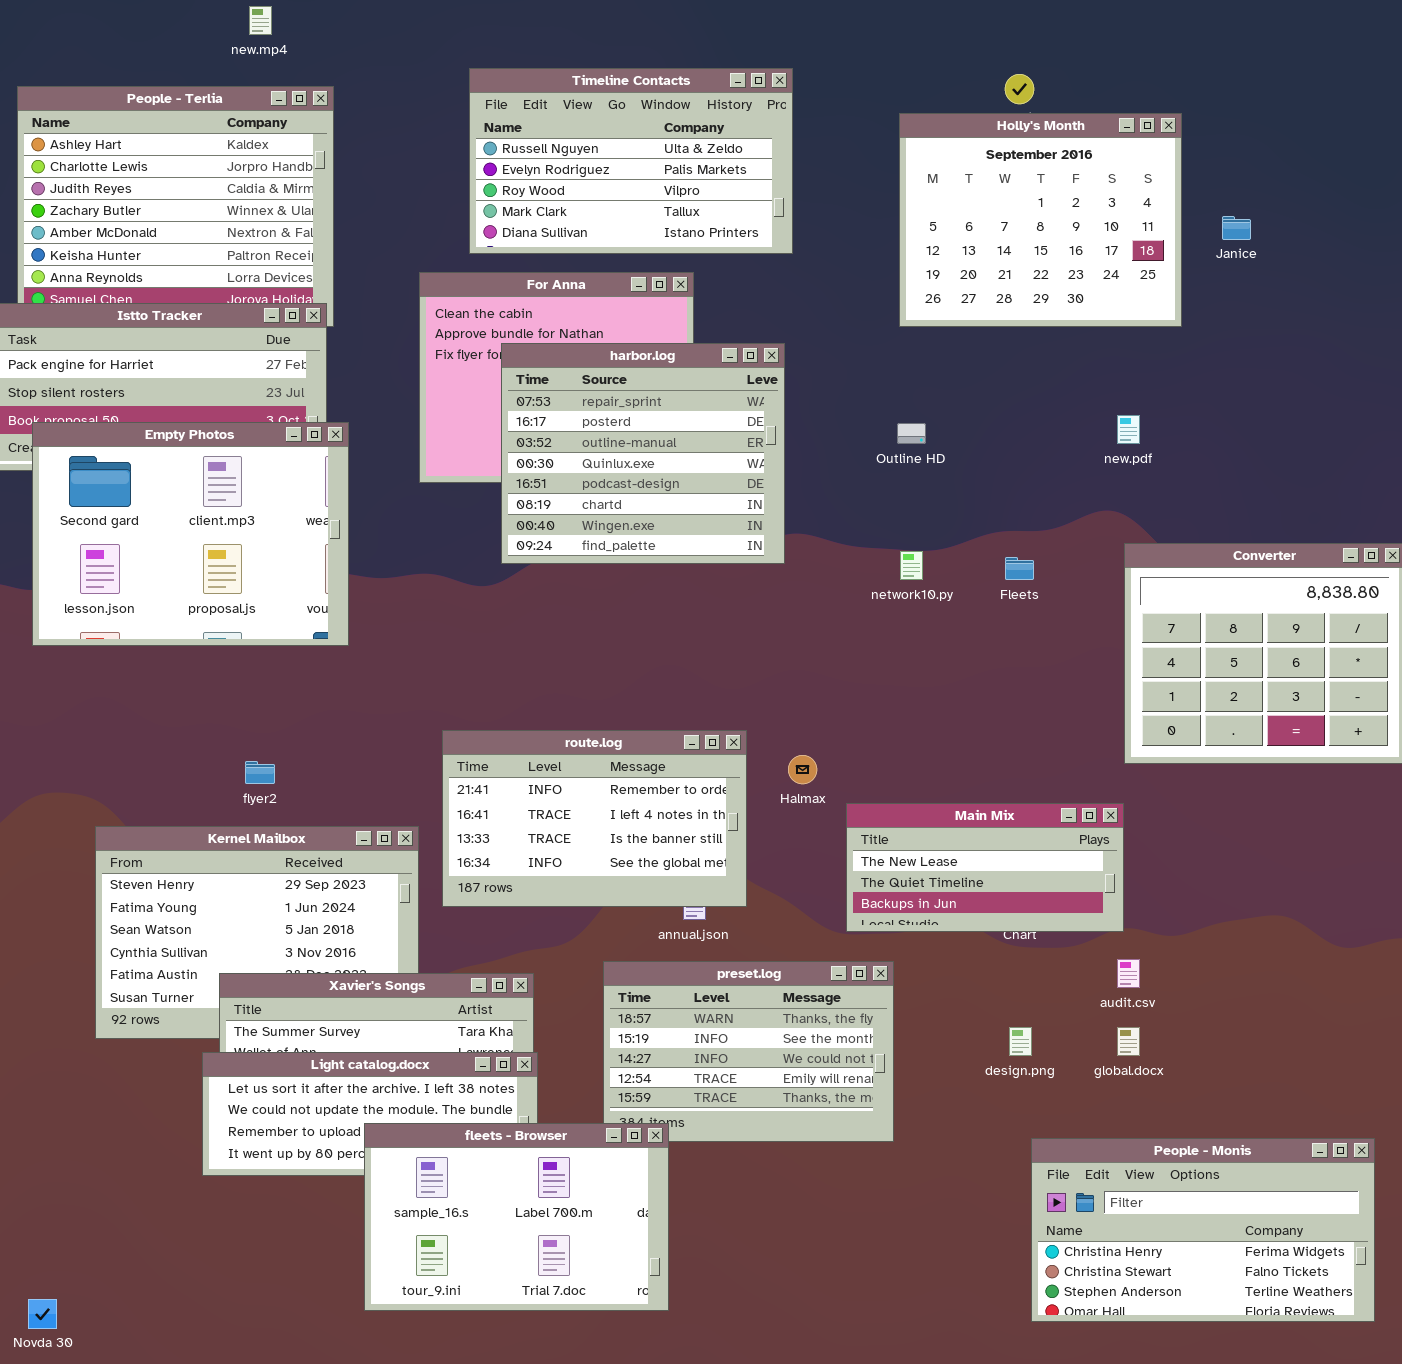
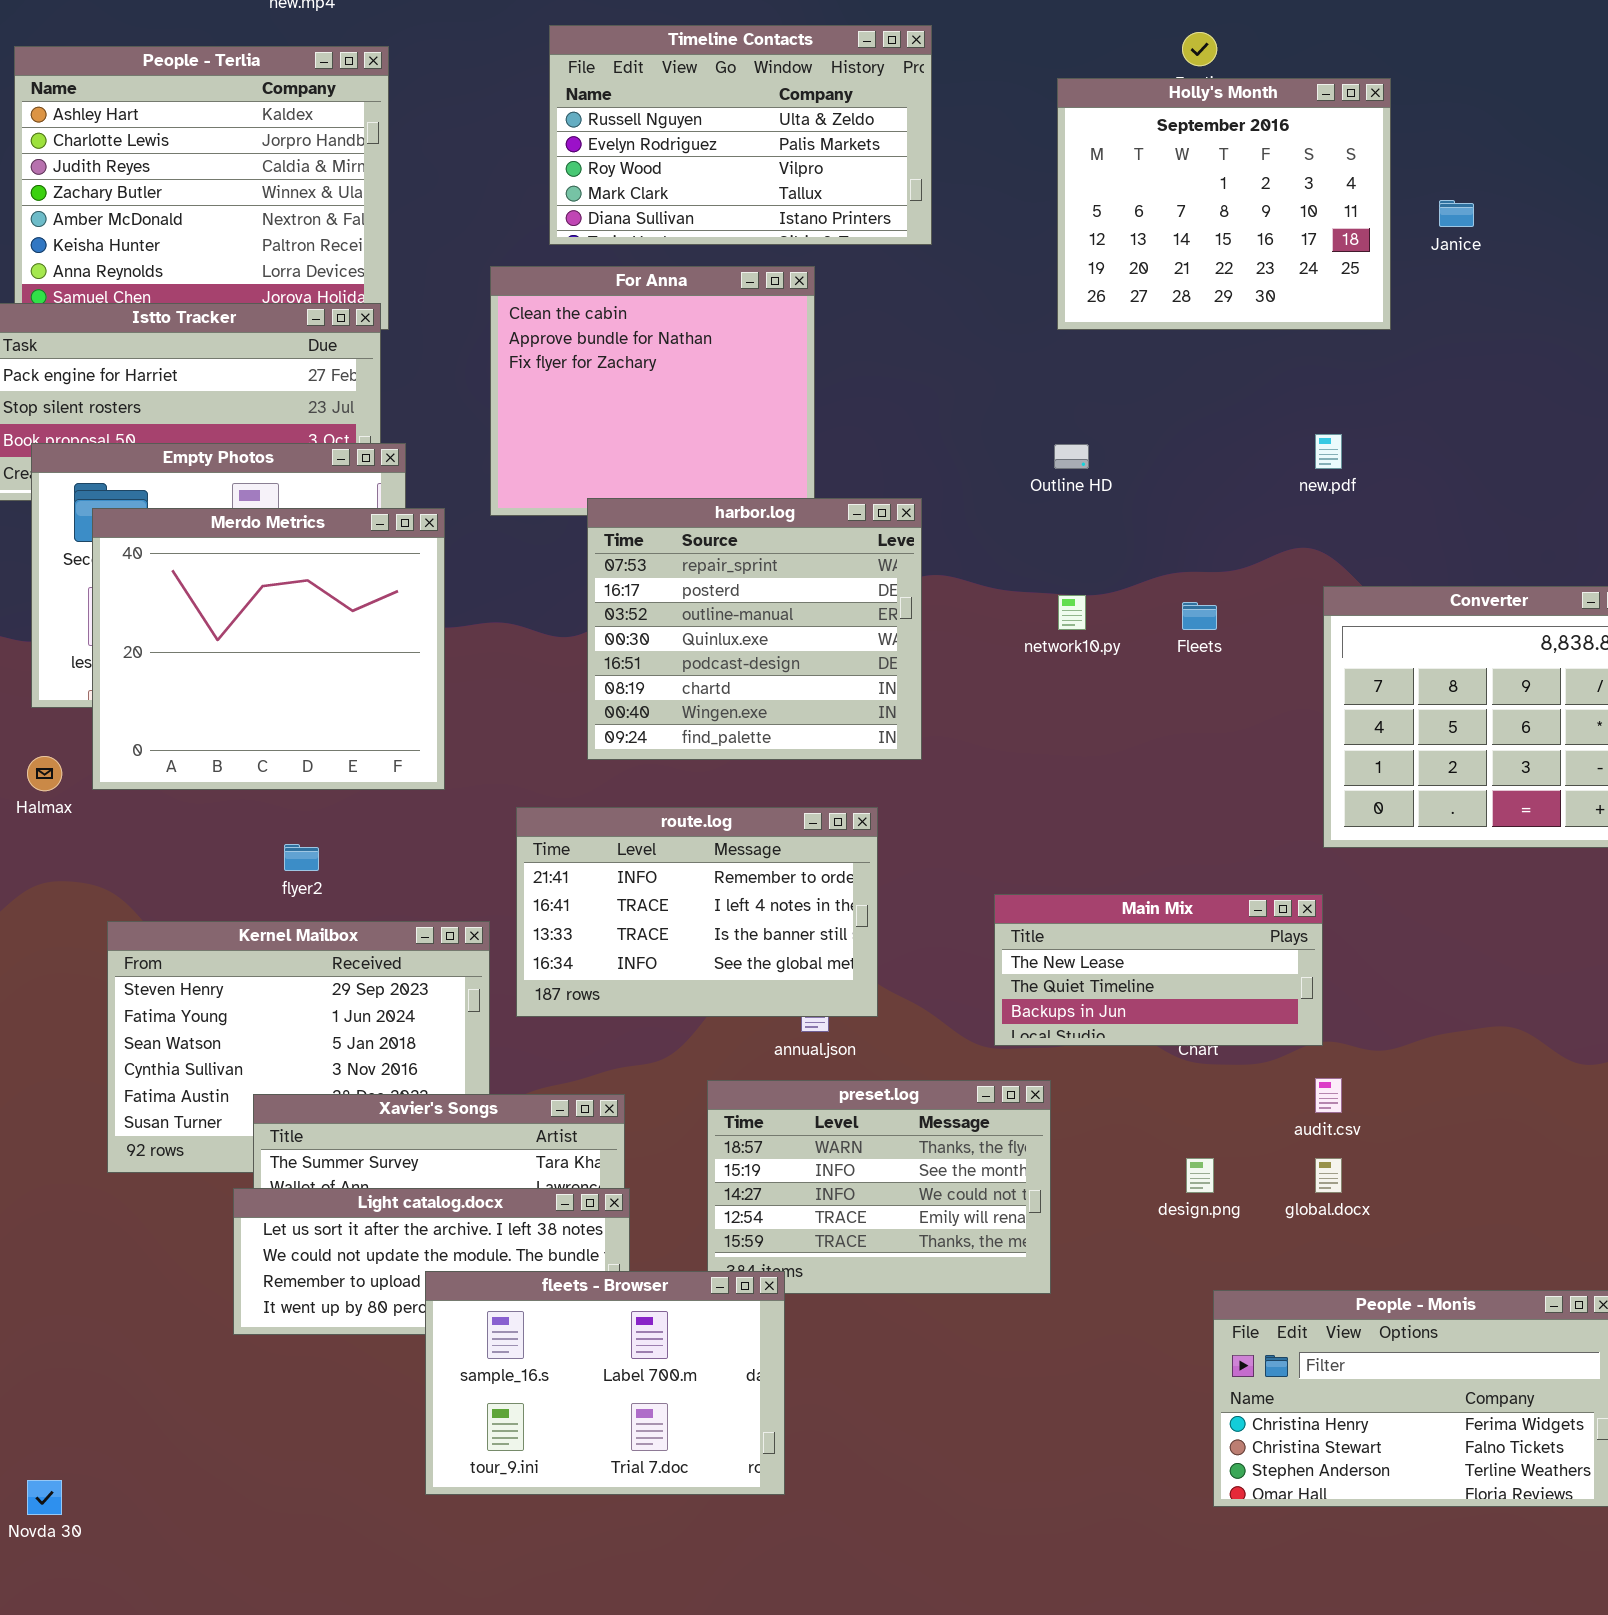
harbor.log: [501,343,785,564] -> [587,498,922,760], moved
Merdo Metrics: none -> [92,508,445,790], opened
Halmax: [788,755,817,784] -> [27,756,62,791], moved

